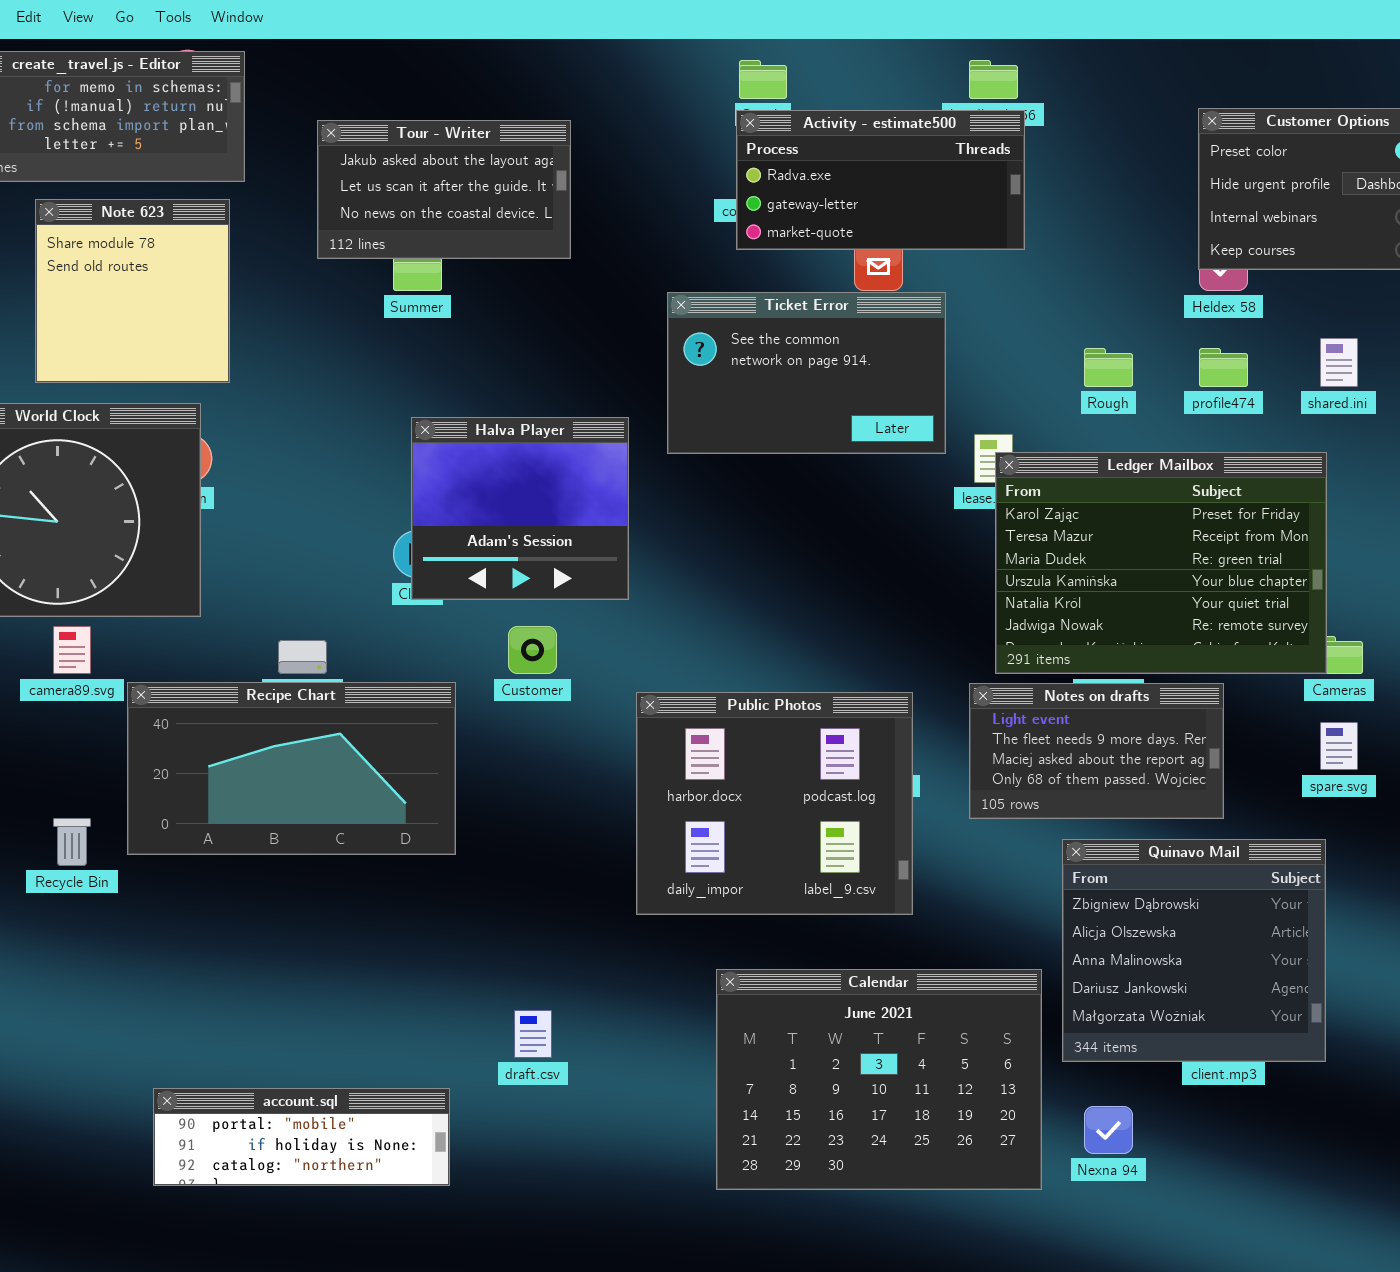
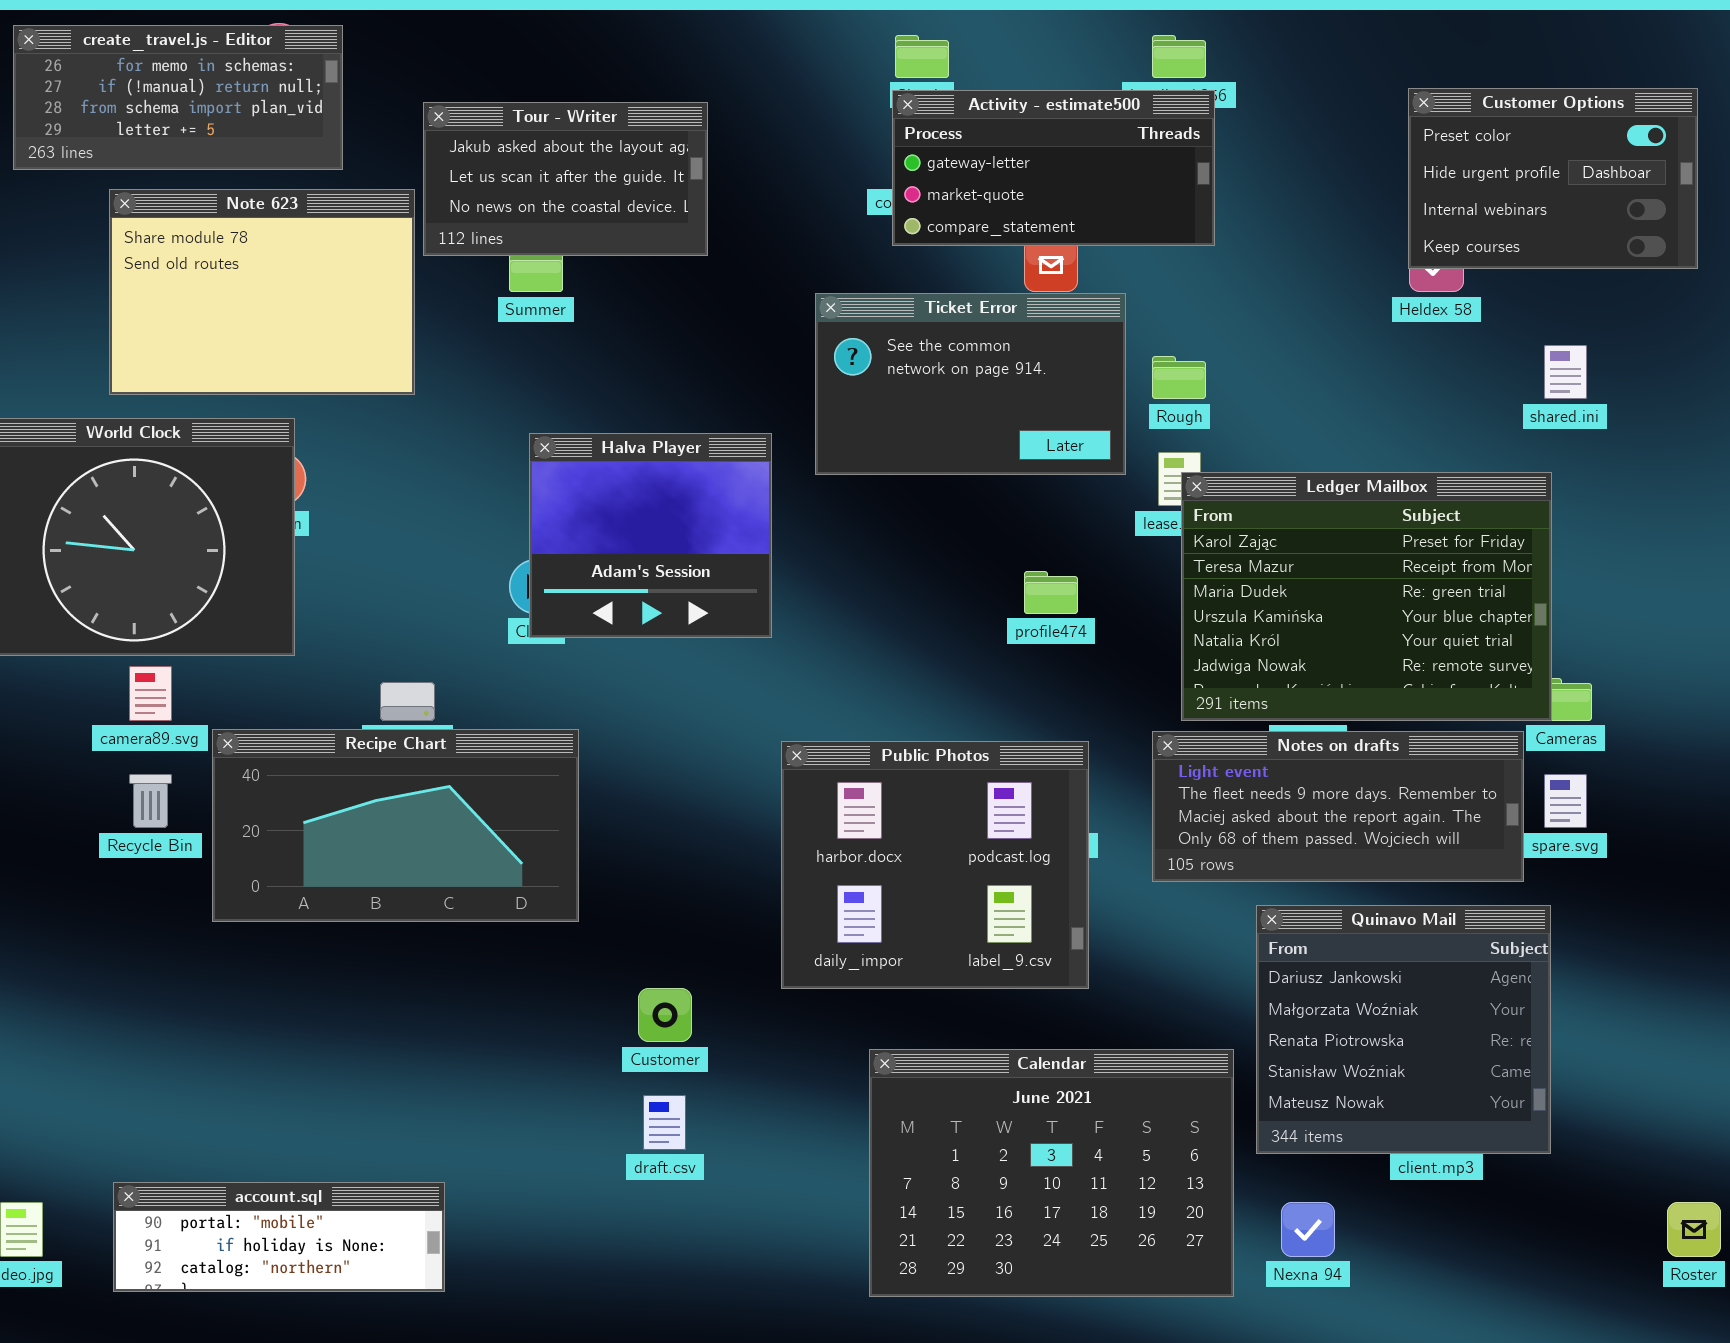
Activity - estimate500: [736,110,1025,250] -> [892,90,1215,246], scrolled down 1 row
Note 623: [35,199,230,383] -> [109,189,415,395], resized
Rough: [1084,348,1133,387] -> [1152,356,1206,399], moved
profile474: [1199,348,1248,387] -> [1024,571,1078,614], moved
Customer: [508,626,557,674] -> [638,988,692,1042], moved
Notes on drafts: [969,683,1224,819] -> [1152,731,1524,882], resized
Recycle Bin: [53,818,91,866] -> [129,774,172,828], moved
Quinavo Mail: [1062,839,1326,1062] -> [1256,905,1551,1154], scrolled down 3 rows
account.sql: [153,1088,450,1186] -> [113,1182,445,1292], moved

